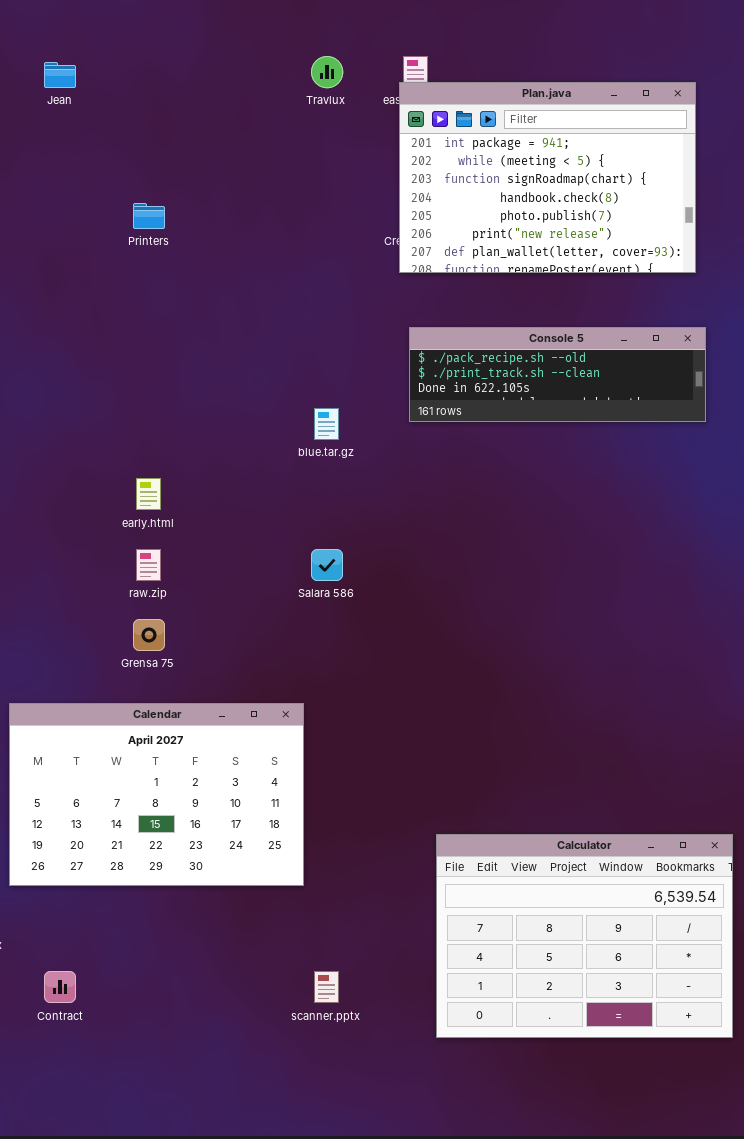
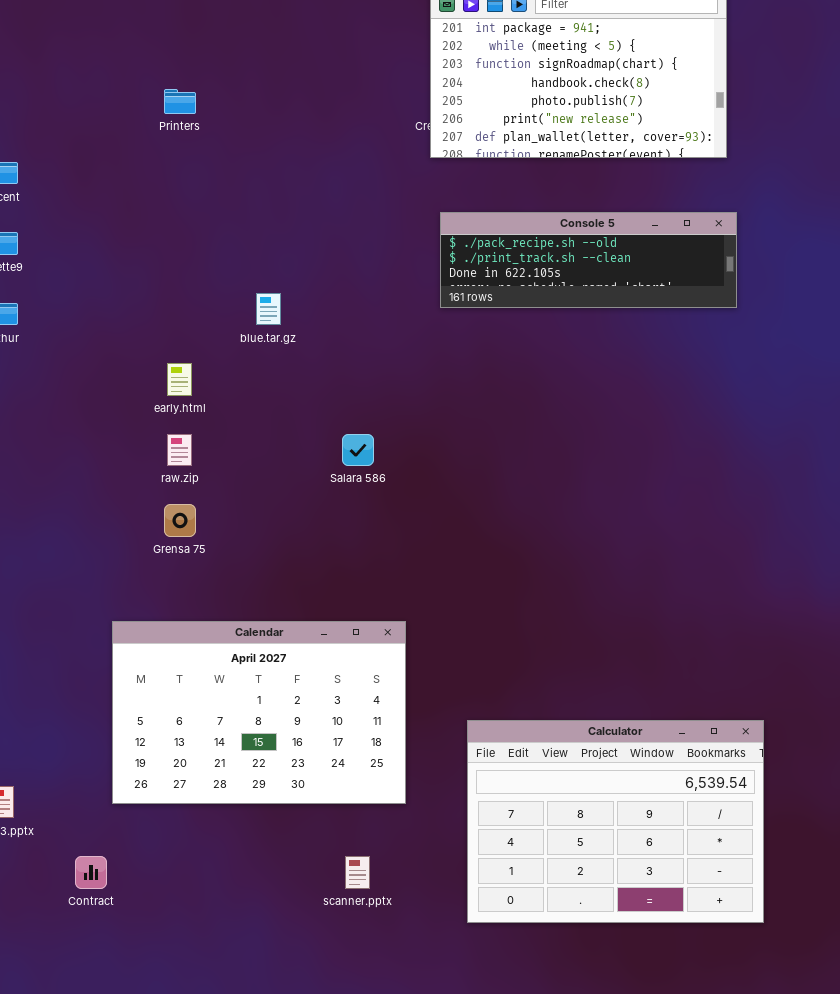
blue.tar.gz: [314,408,339,440] -> [256,293,281,325], moved
Calendar: [9,703,304,886] -> [112,621,406,804], moved

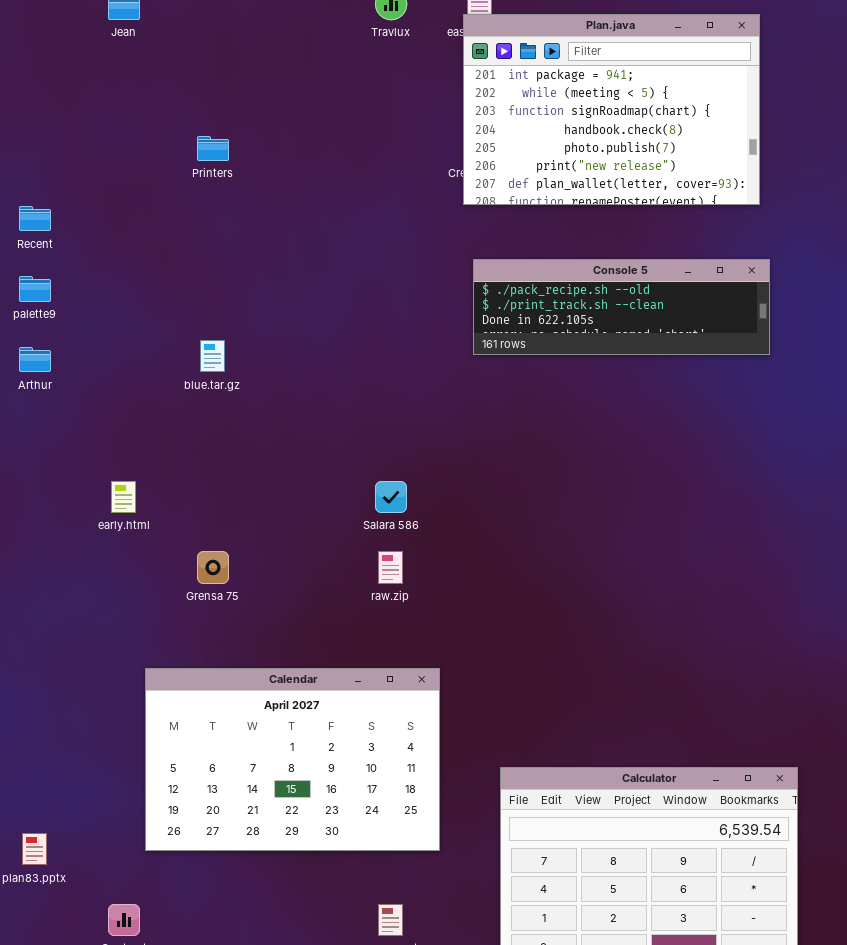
blue.tar.gz: [256,293,281,325] -> [200,340,225,372], moved
early.html: [167,363,192,396] -> [111,481,136,513], moved
raw.zip: [167,434,192,466] -> [378,551,403,584], moved

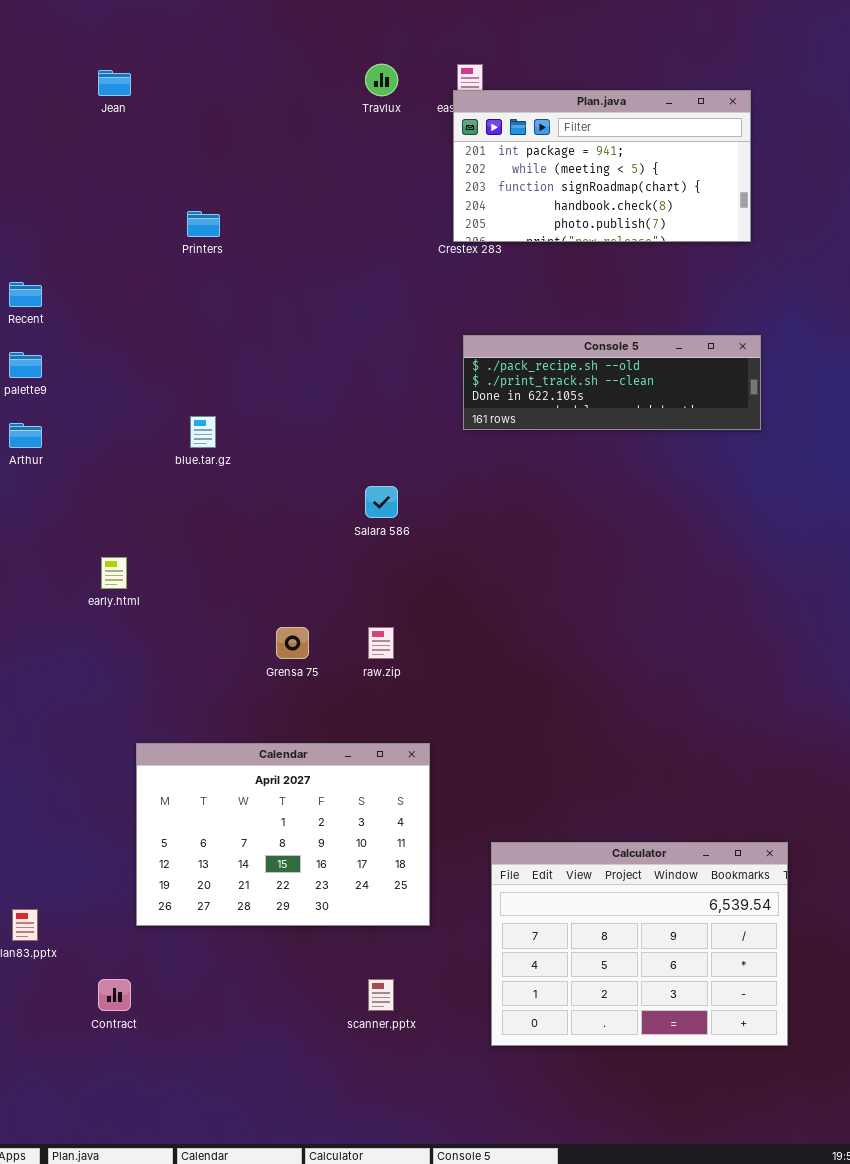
Plan.java: [463,14,760,205] -> [453,90,751,242], resized
Salara 586: [375,481,407,513] -> [365,486,398,518], moved
Grensa 75: [197,551,229,584] -> [276,627,309,659], moved

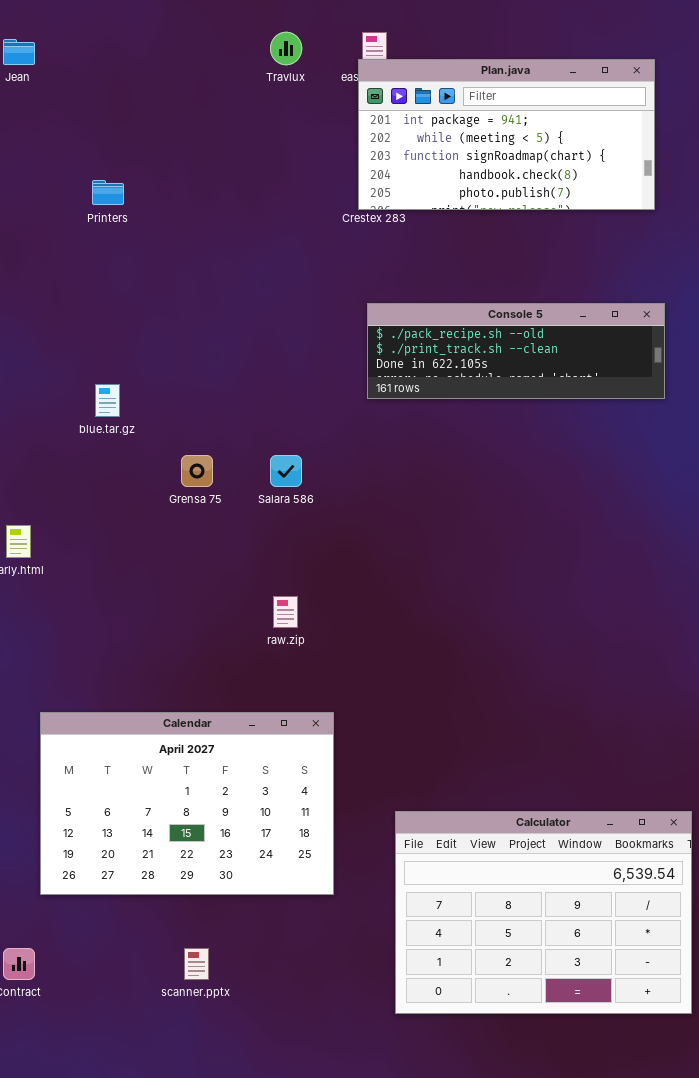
Grensa 75: [276,627,309,659] -> [181,455,213,487], moved
scanner.pptx: [368,979,394,1011] -> [184,948,209,980], moved

